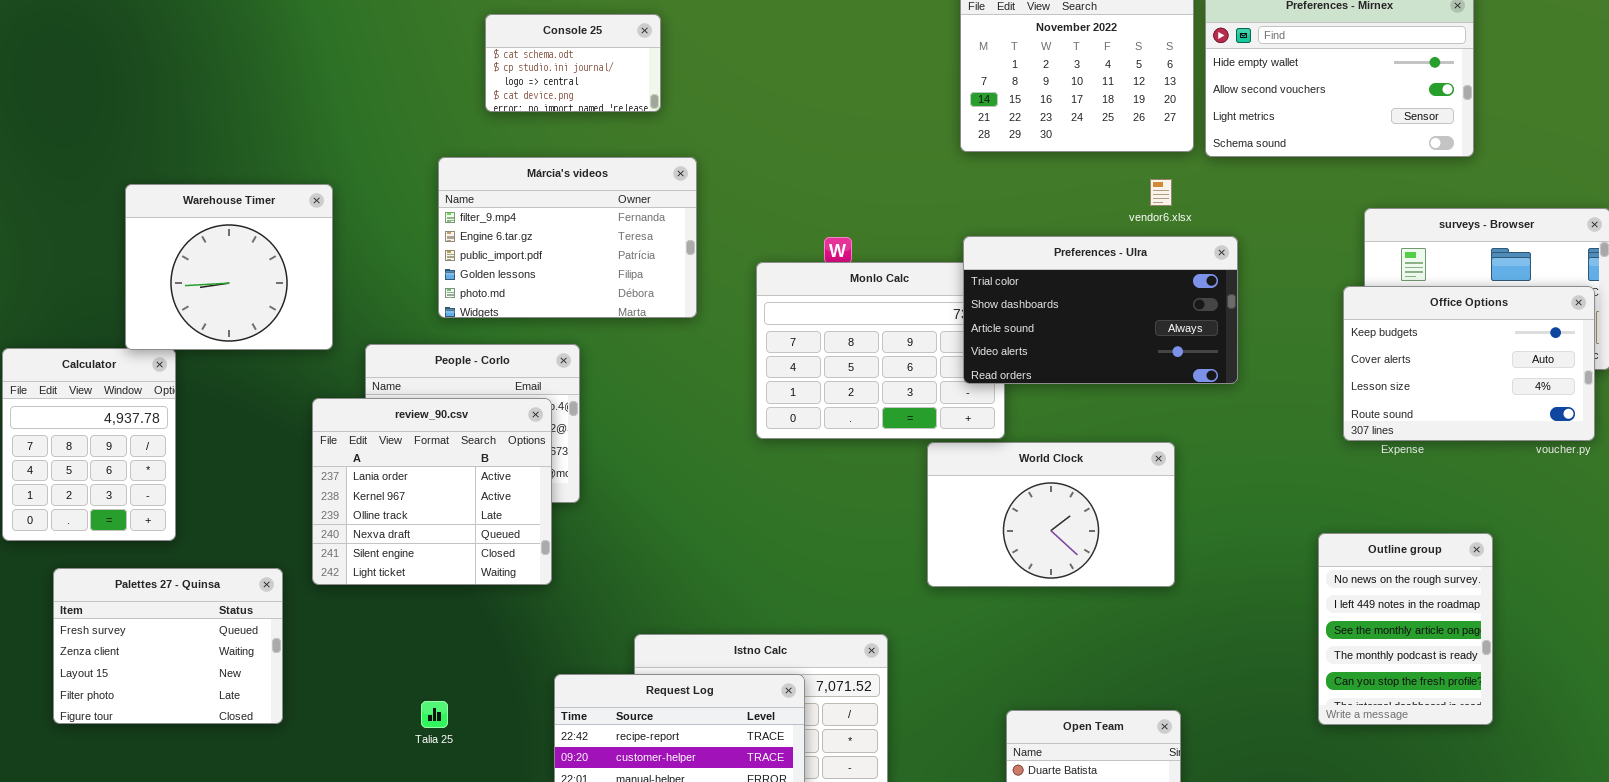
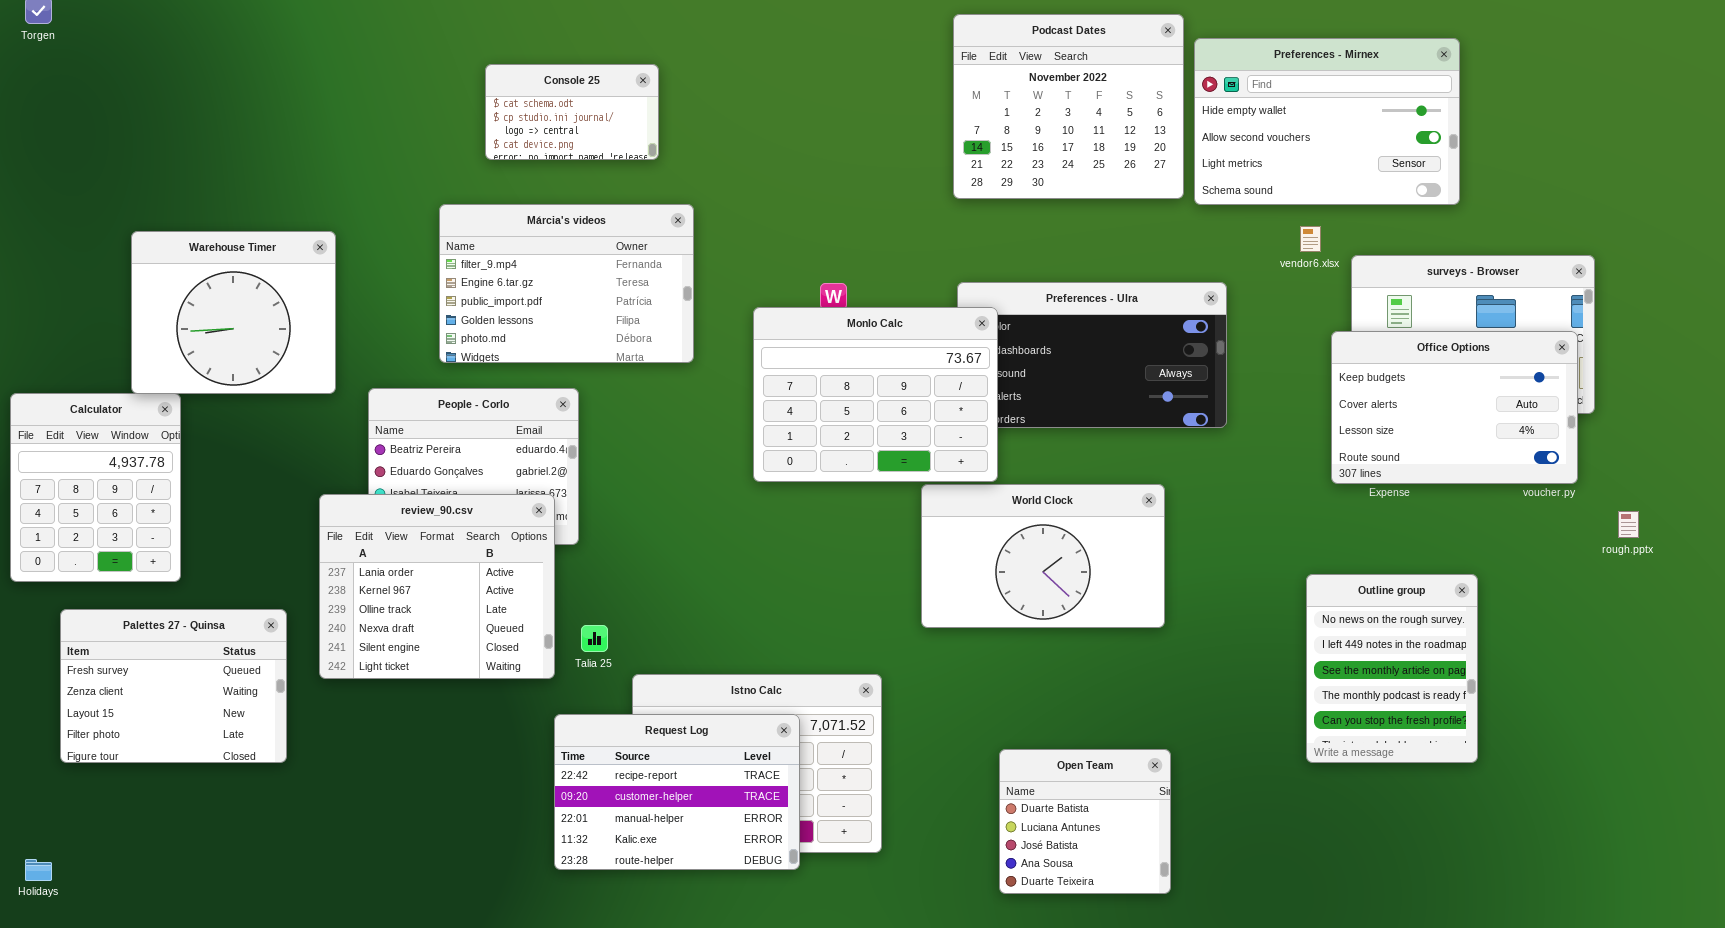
vendor6.xlsx: [1150,179,1172,206] -> [1300,226,1321,252], moved
Monlo Calc: [756,262,1005,439] -> [753,307,998,482], raised
review_90.csv: [312,398,552,585] -> [319,494,555,679], moved
Talia 25: [421,701,448,728] -> [581,625,608,652], moved

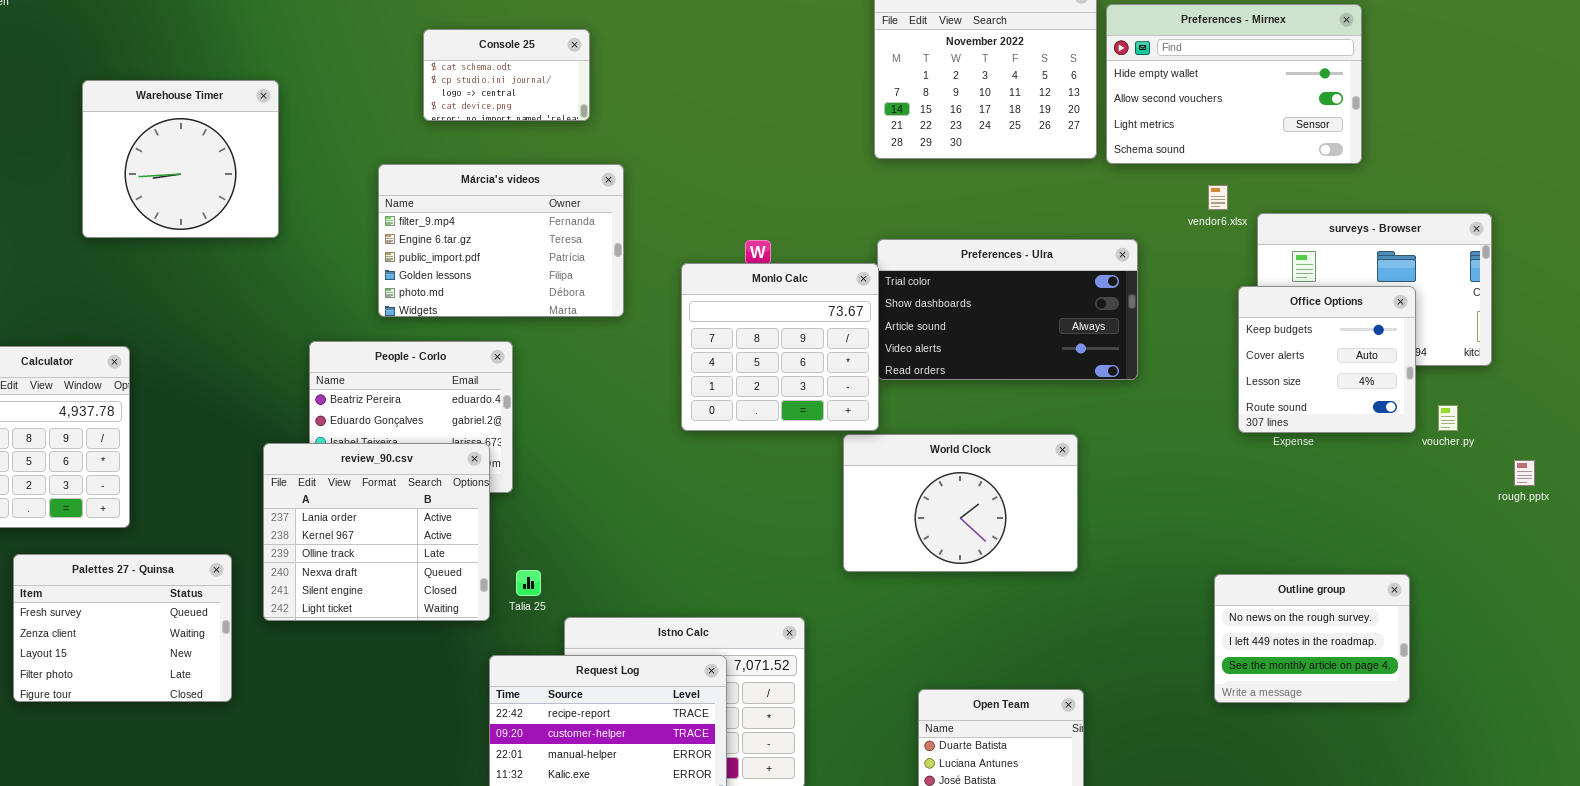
Warehouse Timer: [131,231,336,394] -> [82,80,279,238], moved
Monlo Calc: [753,307,998,482] -> [681,263,879,431], resized
Office Options: [1331,331,1578,484] -> [1238,286,1416,433], resized
Outline group: [1306,574,1478,763] -> [1214,574,1410,703], resized

